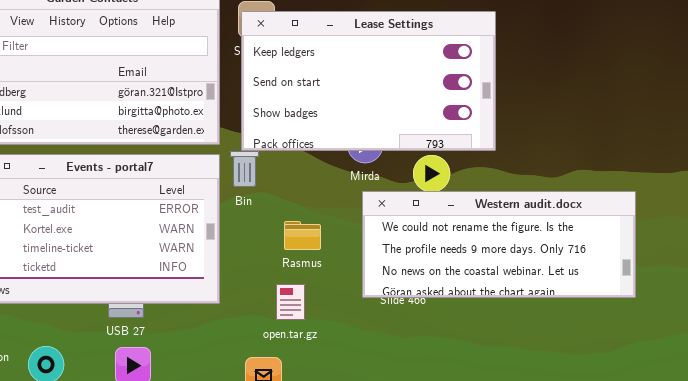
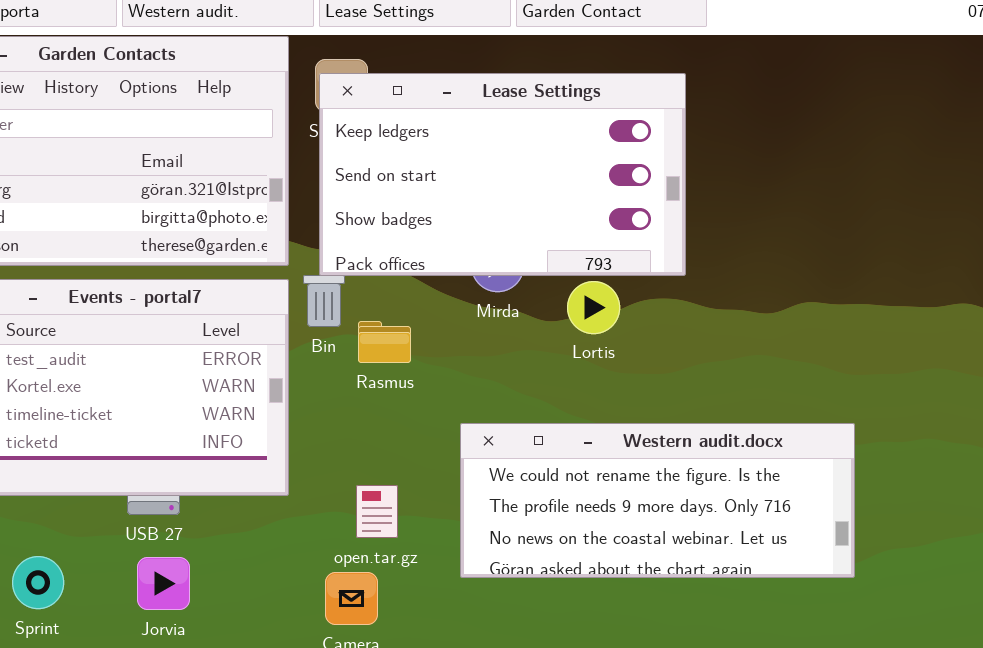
Western audit.docx: [362,191,636,298] -> [460,423,855,578], moved
Rasmus: [284,221,321,250] -> [358,321,411,363], moved
open.tar.gz: [276,284,305,320] -> [356,485,398,538], moved

